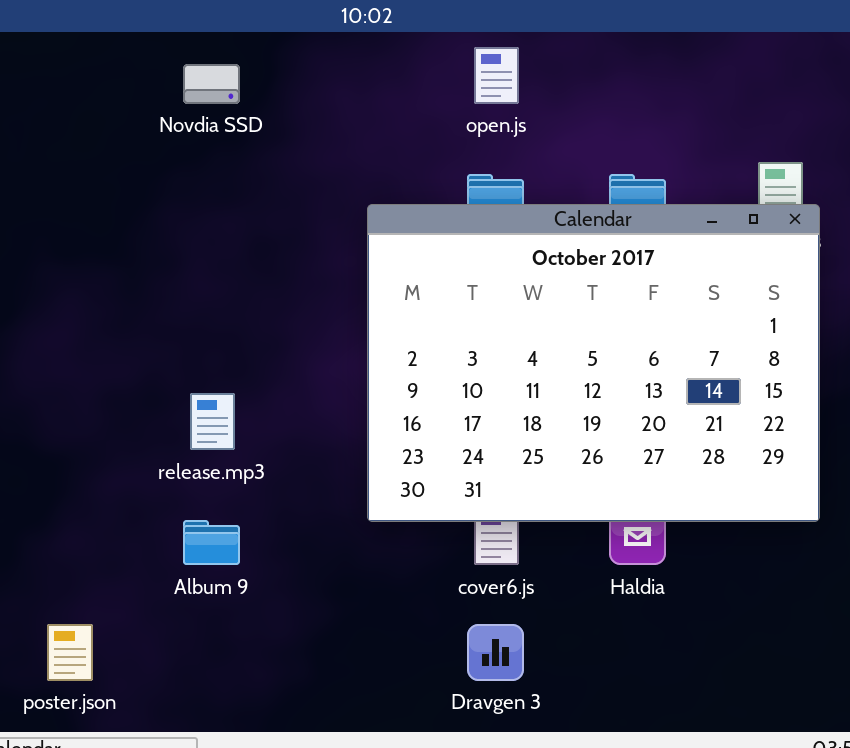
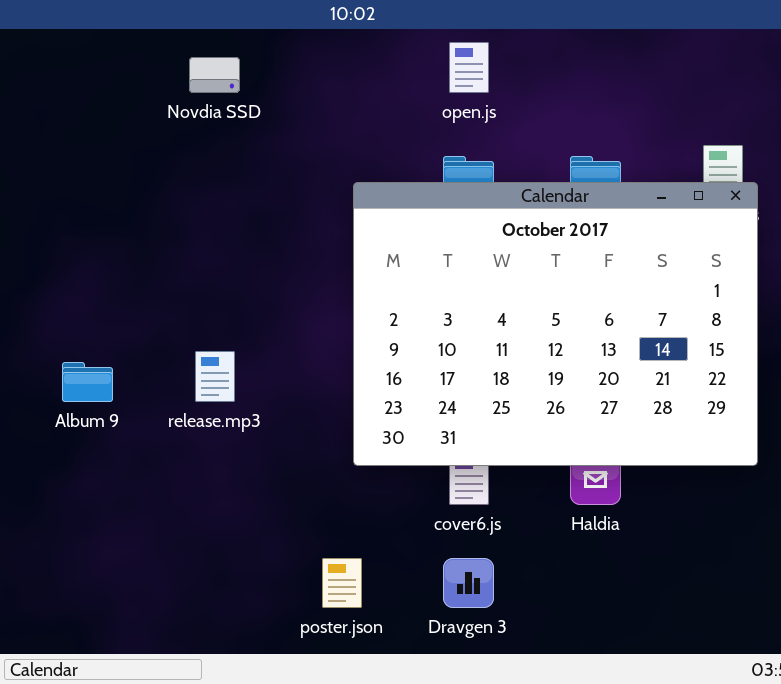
Album 9: [183,520,240,565] -> [62,362,113,402], moved
poster.json: [47,624,93,681] -> [322,558,362,608], moved

